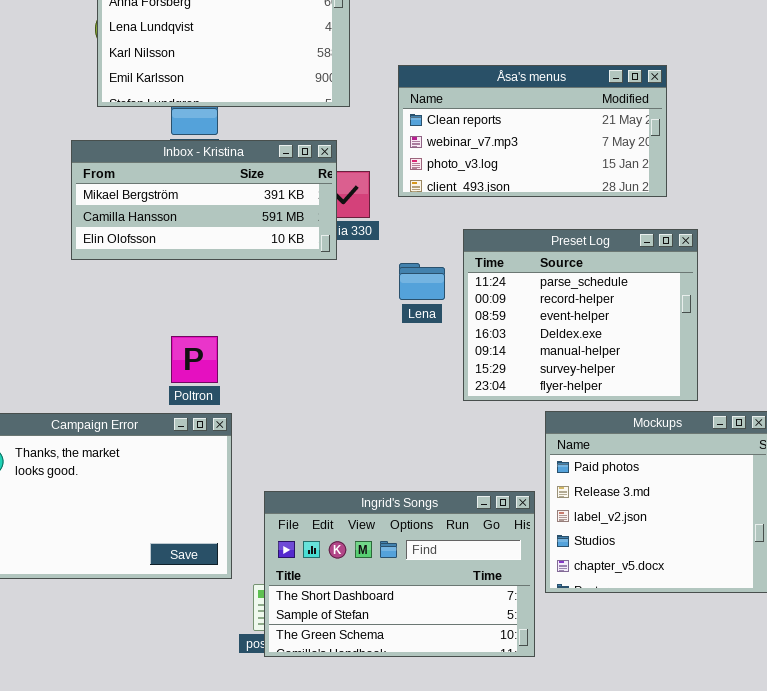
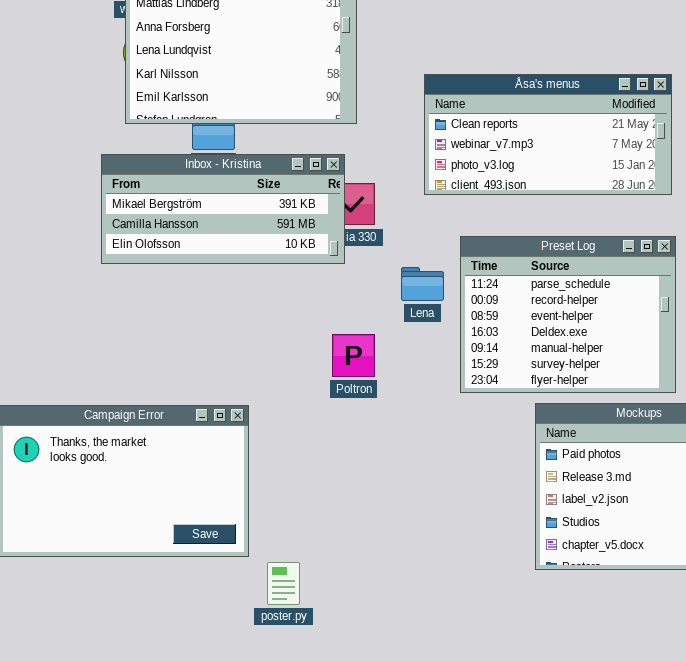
Åsa's menus: [398,65,667,197] -> [424,74,672,195], moved
Poltron: [171,336,218,383] -> [332,334,375,377], moved
Ingrid's Songs: [264,491,535,657] -> none, closed

